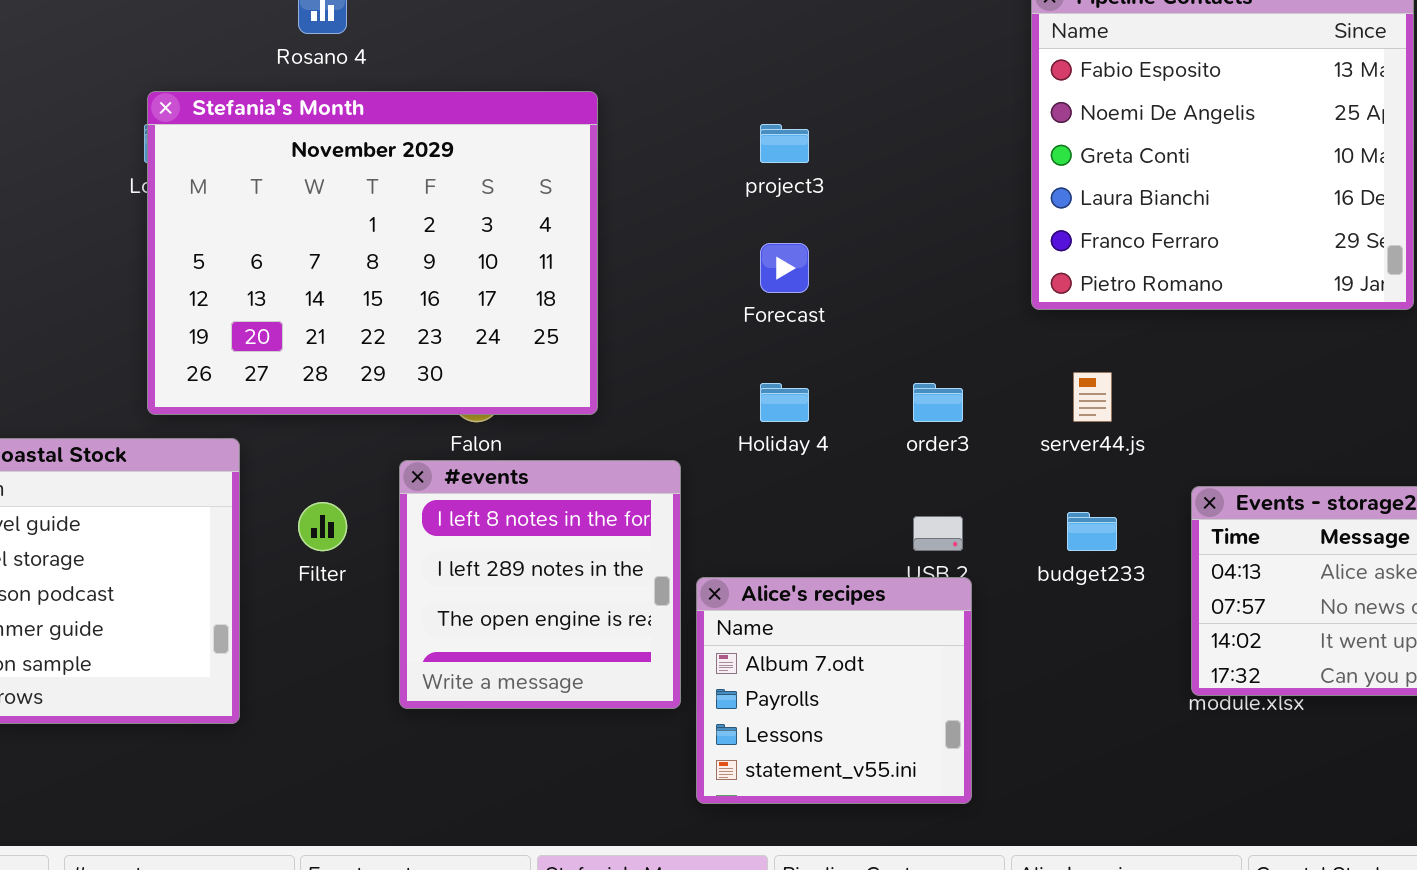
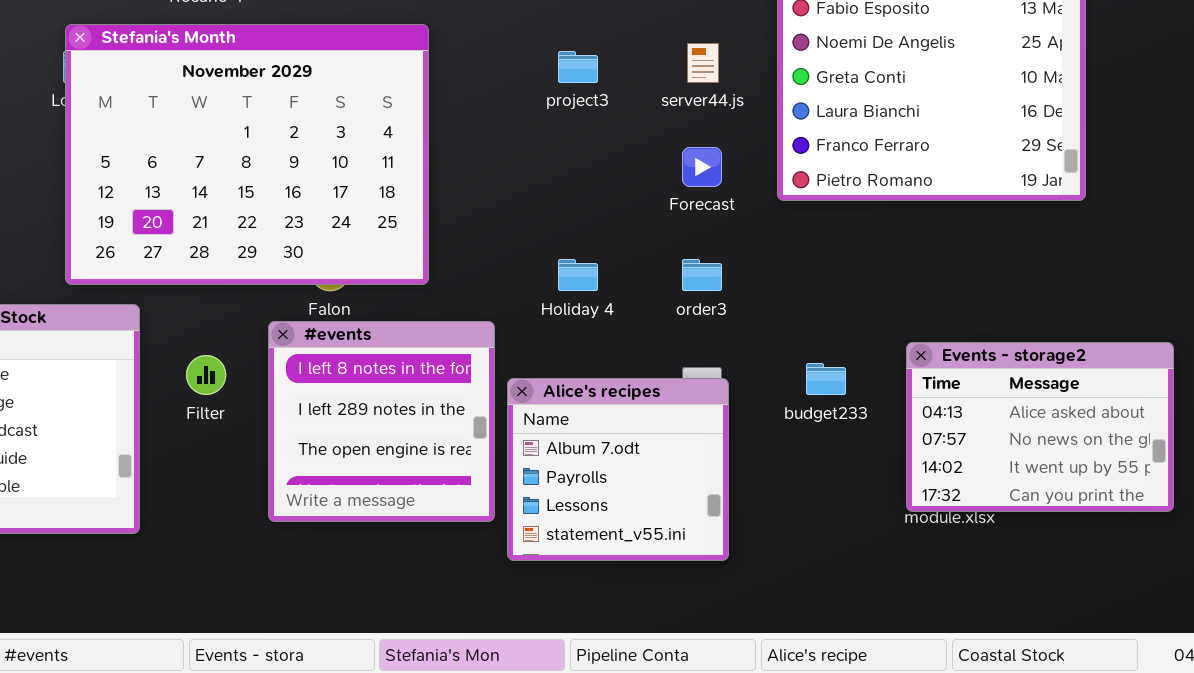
Forecast: [760,243,809,293] -> [682,147,722,187], moved
server44.js: [1073,372,1112,422] -> [687,43,719,83], moved
Alice's recipes: [696,577,972,804] -> [507,378,729,561], moved

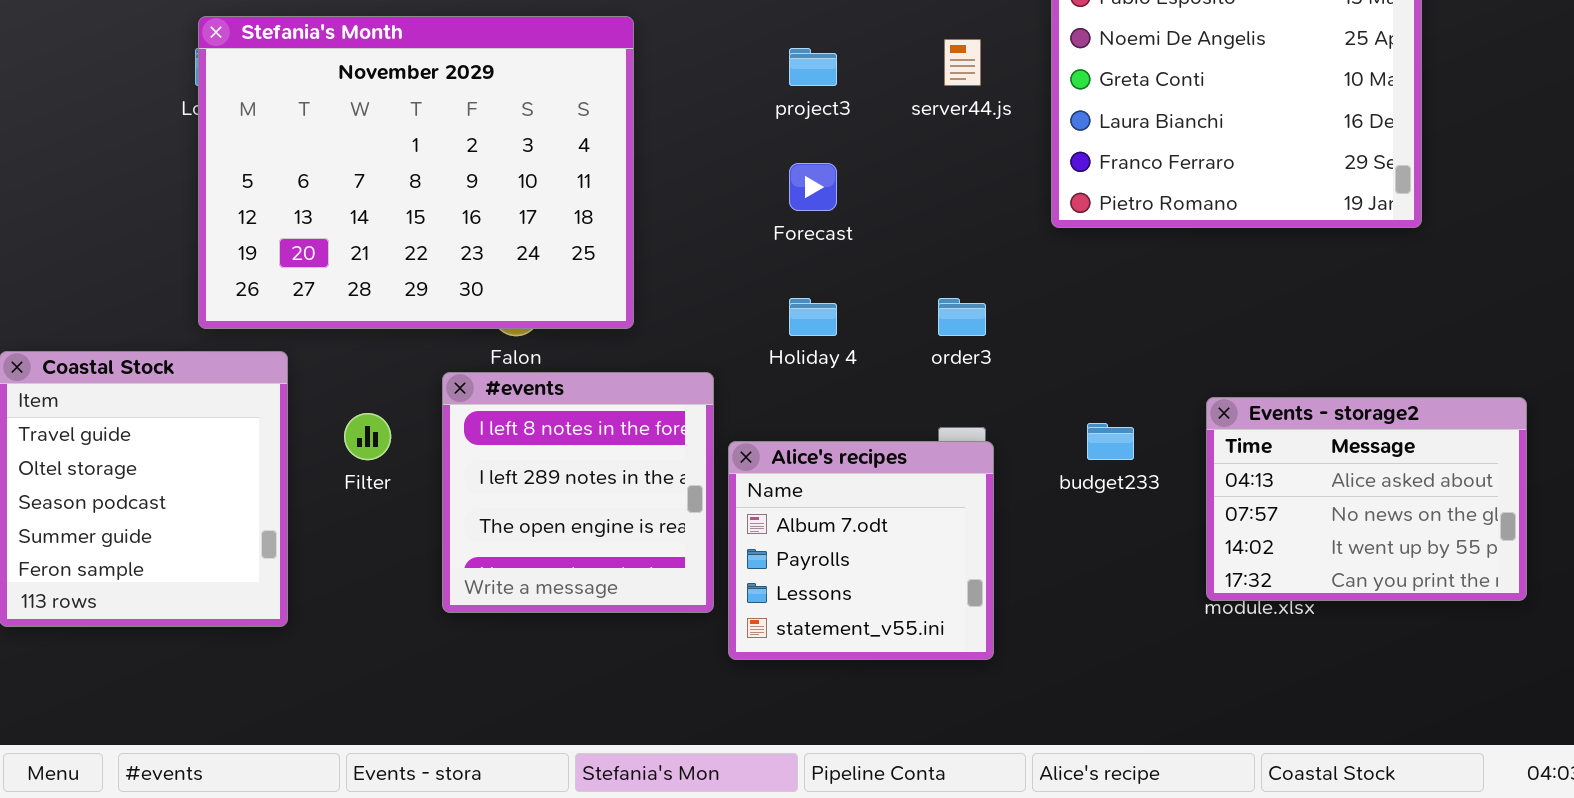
Forecast: [682,147,722,187] -> [789,163,837,211], moved

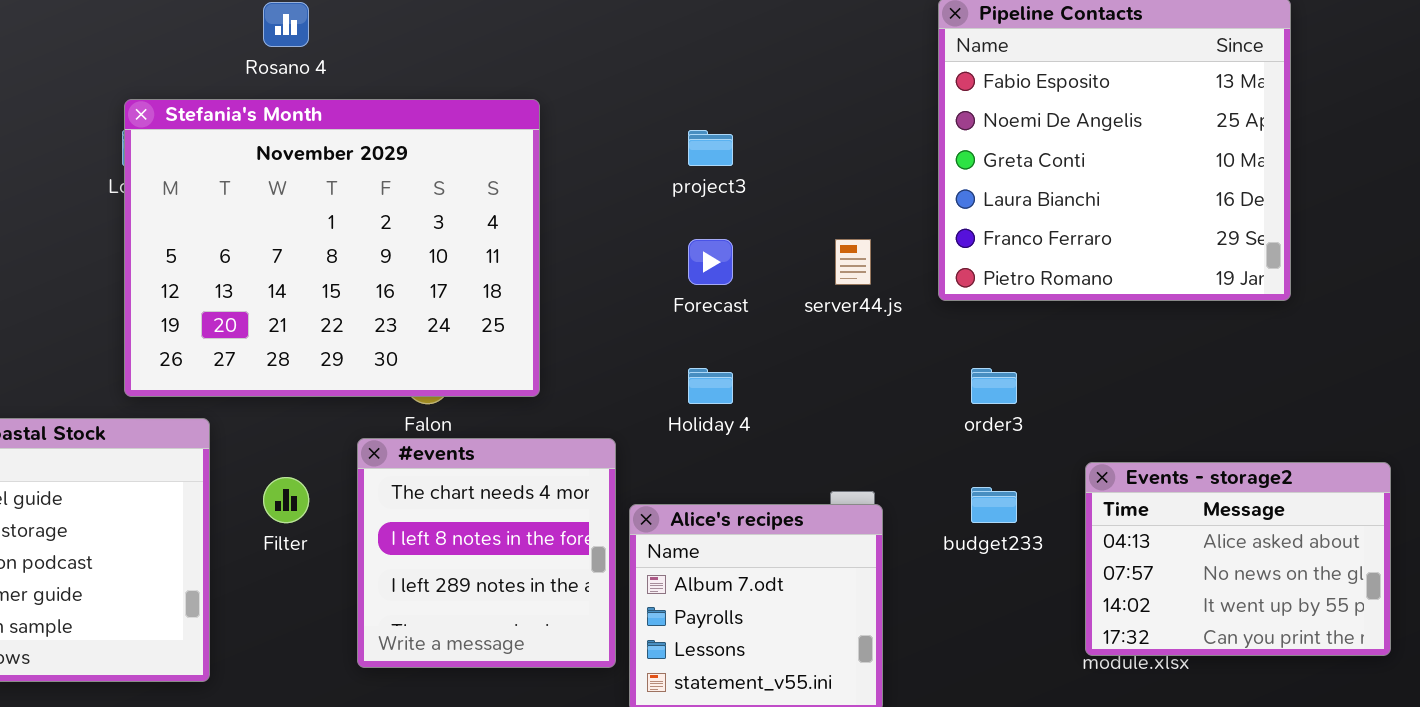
server44.js: [944,39,981,86] -> [835,239,871,285], moved
order3: [938,298,986,336] -> [971,368,1017,404], moved
#events: [442,372,714,613] -> [357,438,616,668], scrolled up 1 row

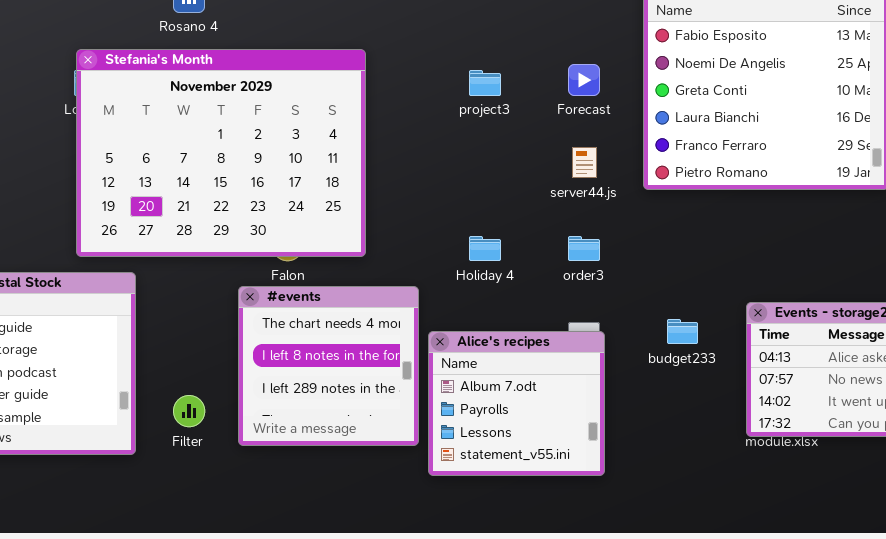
Forecast: [688,239,733,285] -> [568,64,600,96], moved
order3: [971,368,1017,404] -> [568,236,600,261], moved
Filter: [263,477,309,523] -> [173,395,205,427], moved

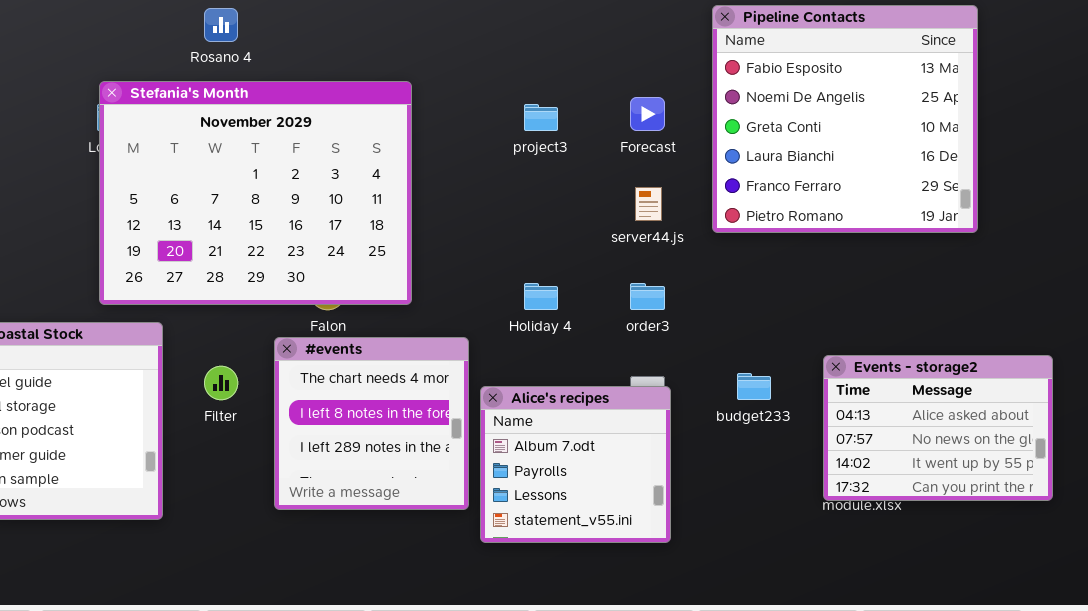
Filter: [173,395,205,427] -> [204,366,238,400], moved

